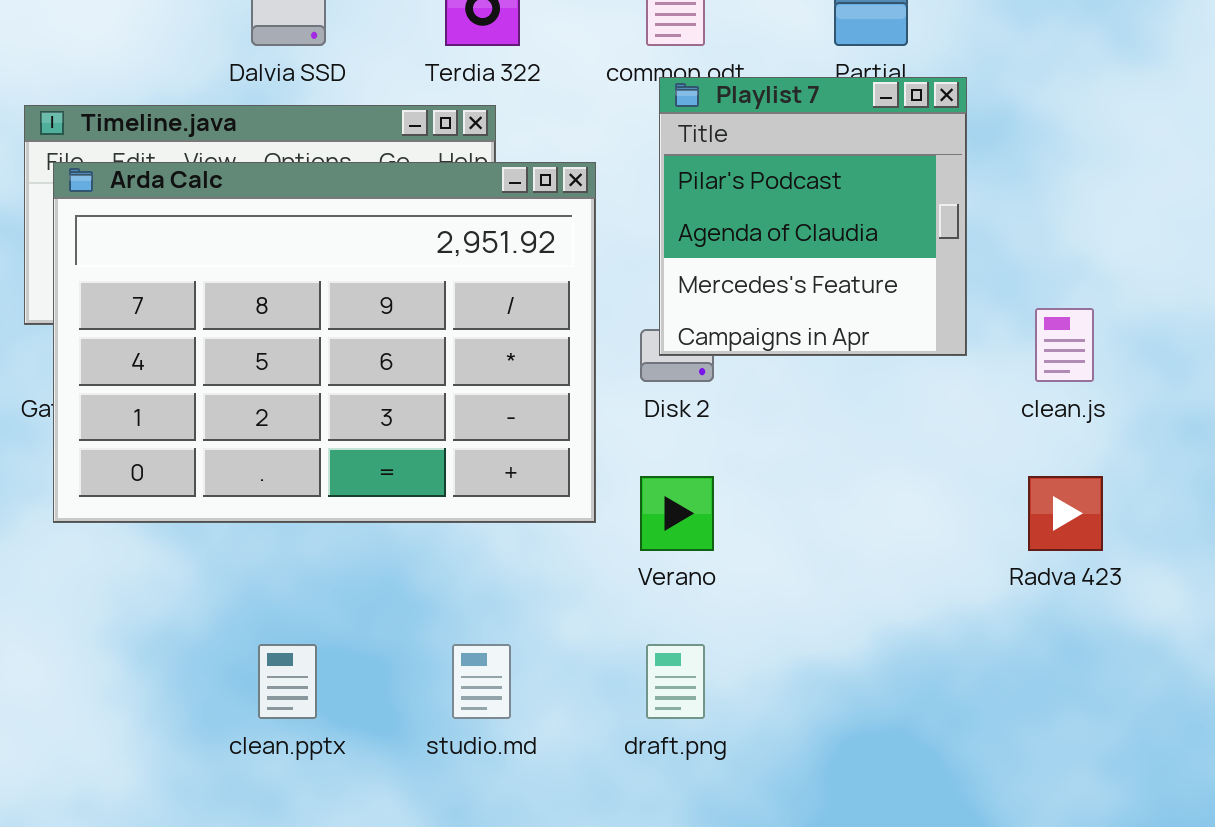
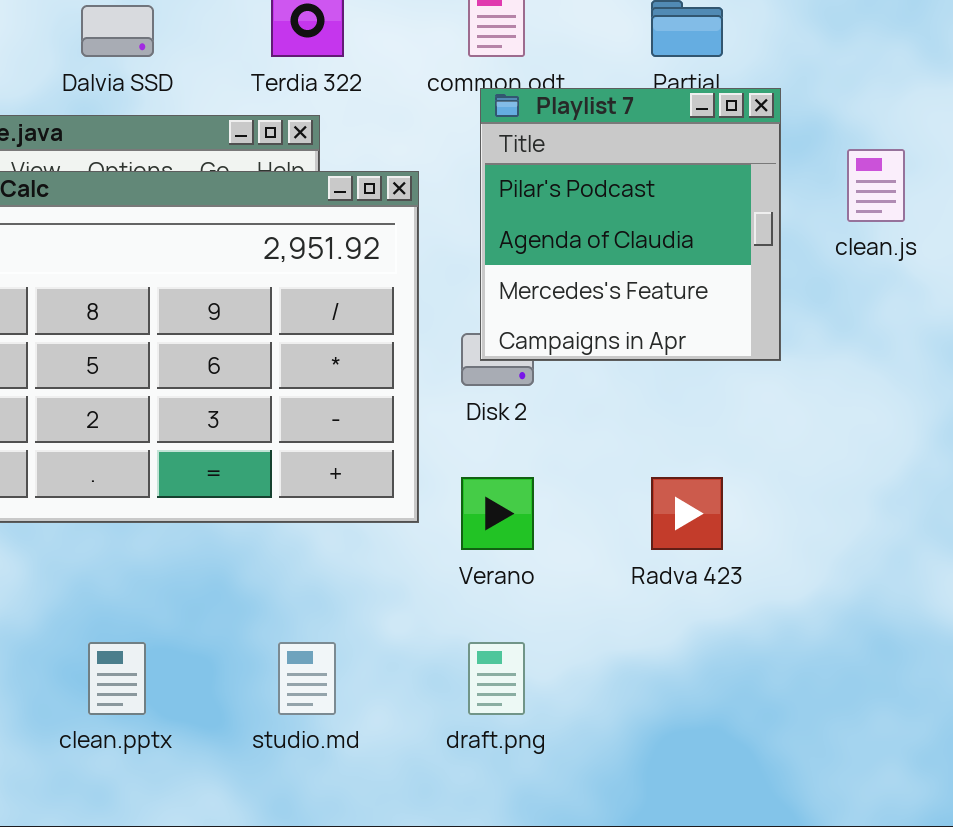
clean.js: [1035,308,1094,382] -> [847,149,905,222], moved
Radva 423: [1028,476,1103,551] -> [651,477,723,550], moved

